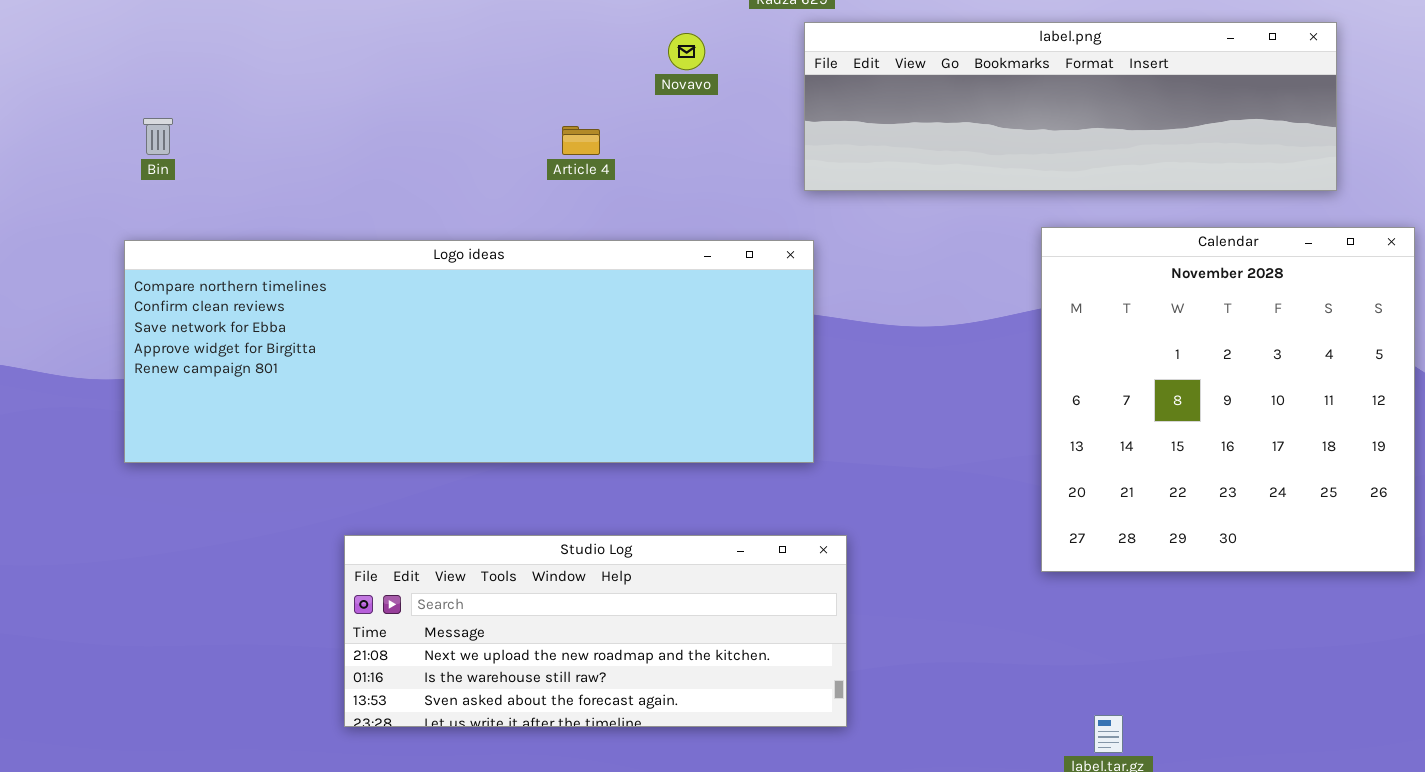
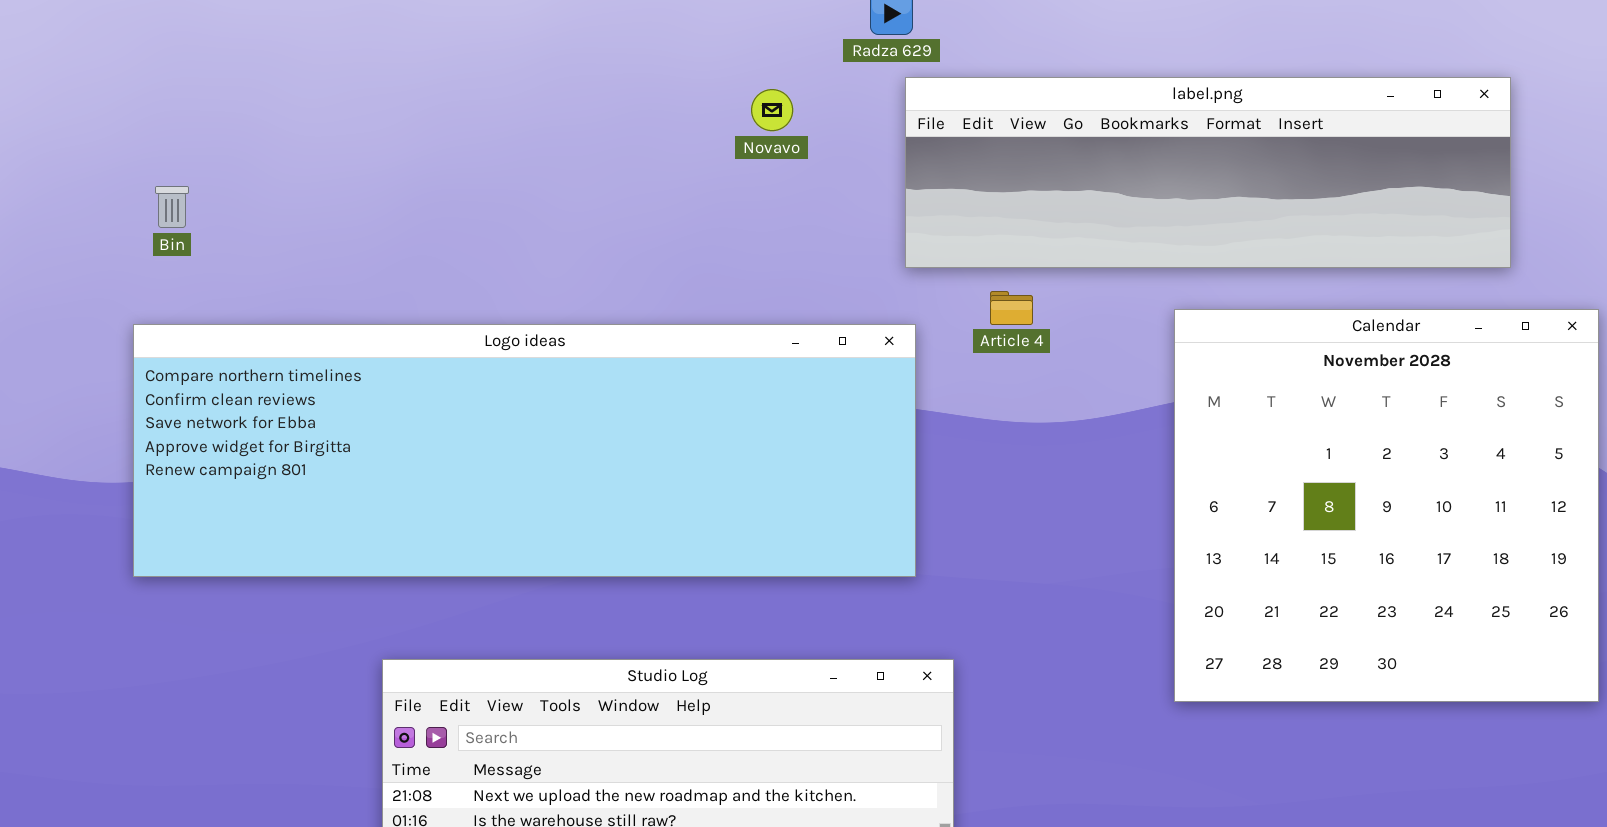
Article 4: [562,126,600,155] -> [990,291,1033,325], moved

